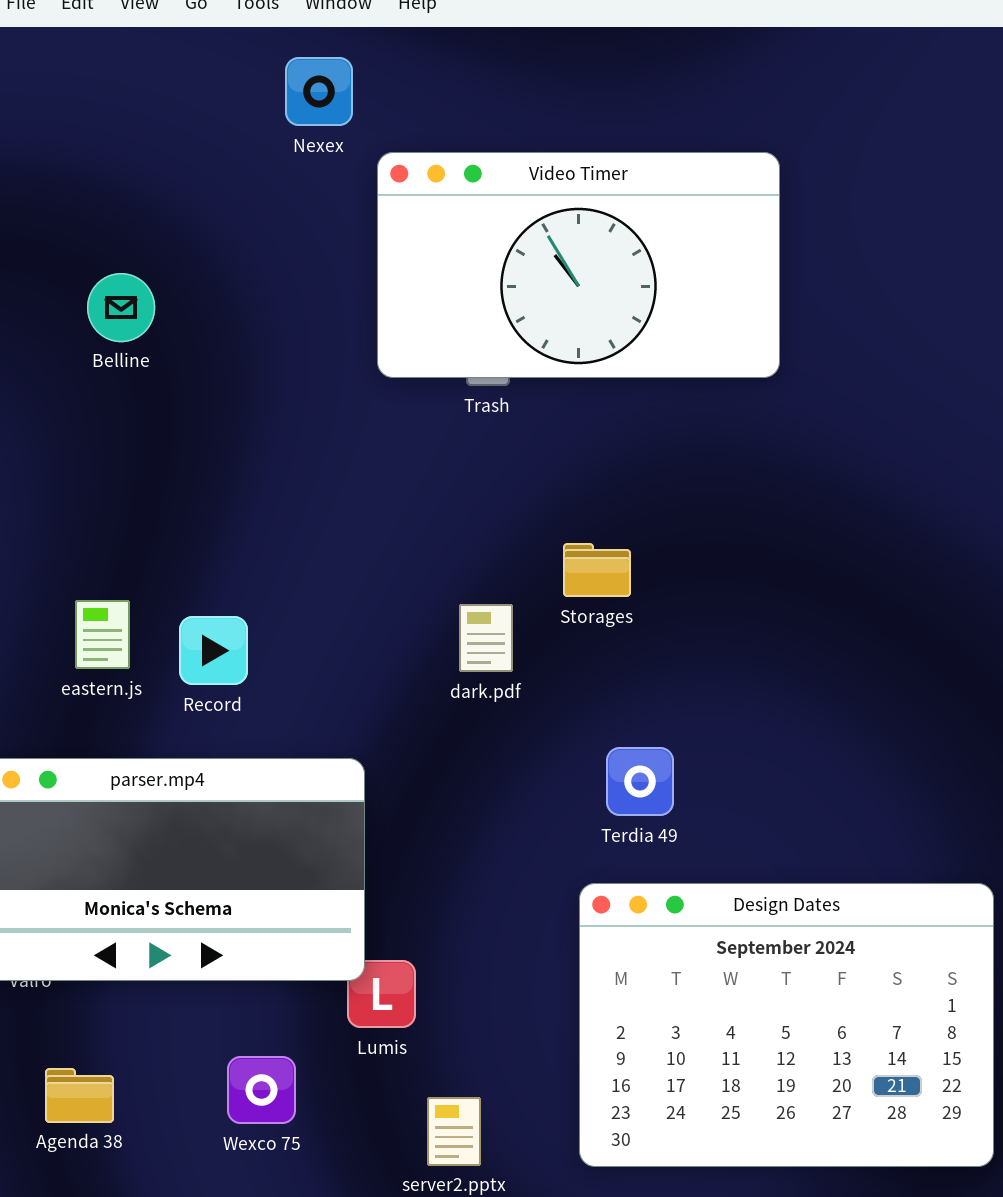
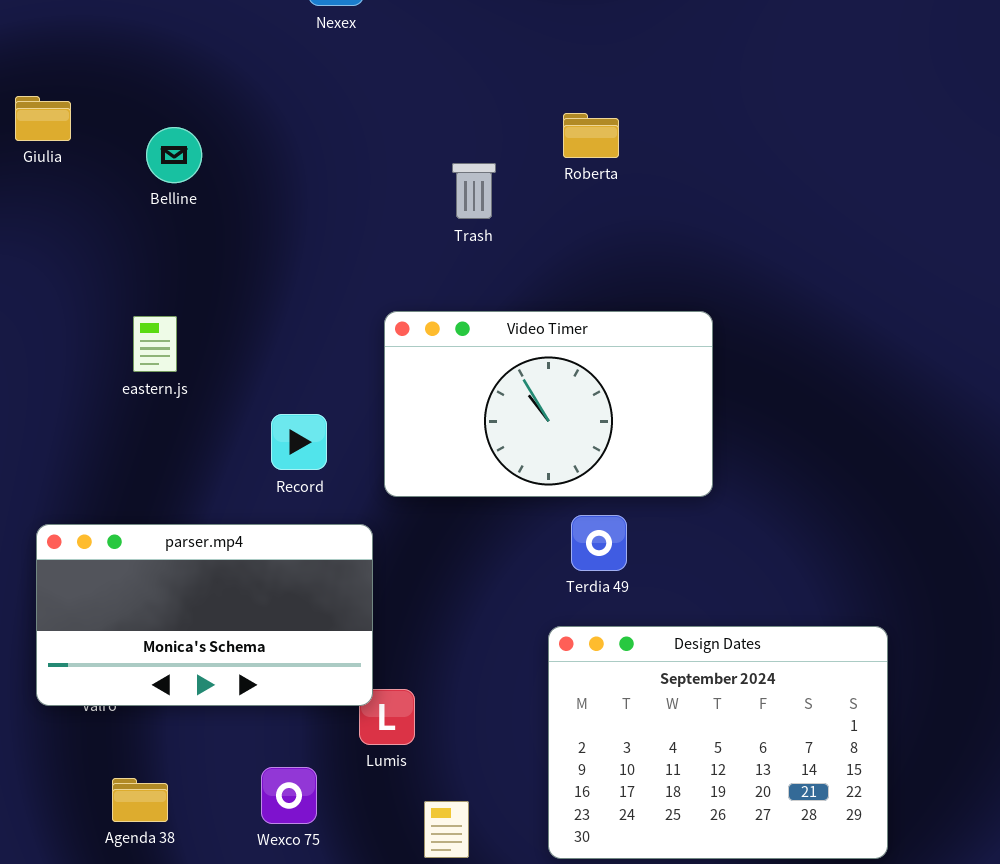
Video Timer: [377,152,780,378] -> [384,311,713,497], moved
eastern.js: [75,600,130,669] -> [133,316,177,372], moved
Record: [179,616,248,685] -> [271,414,327,470], moved

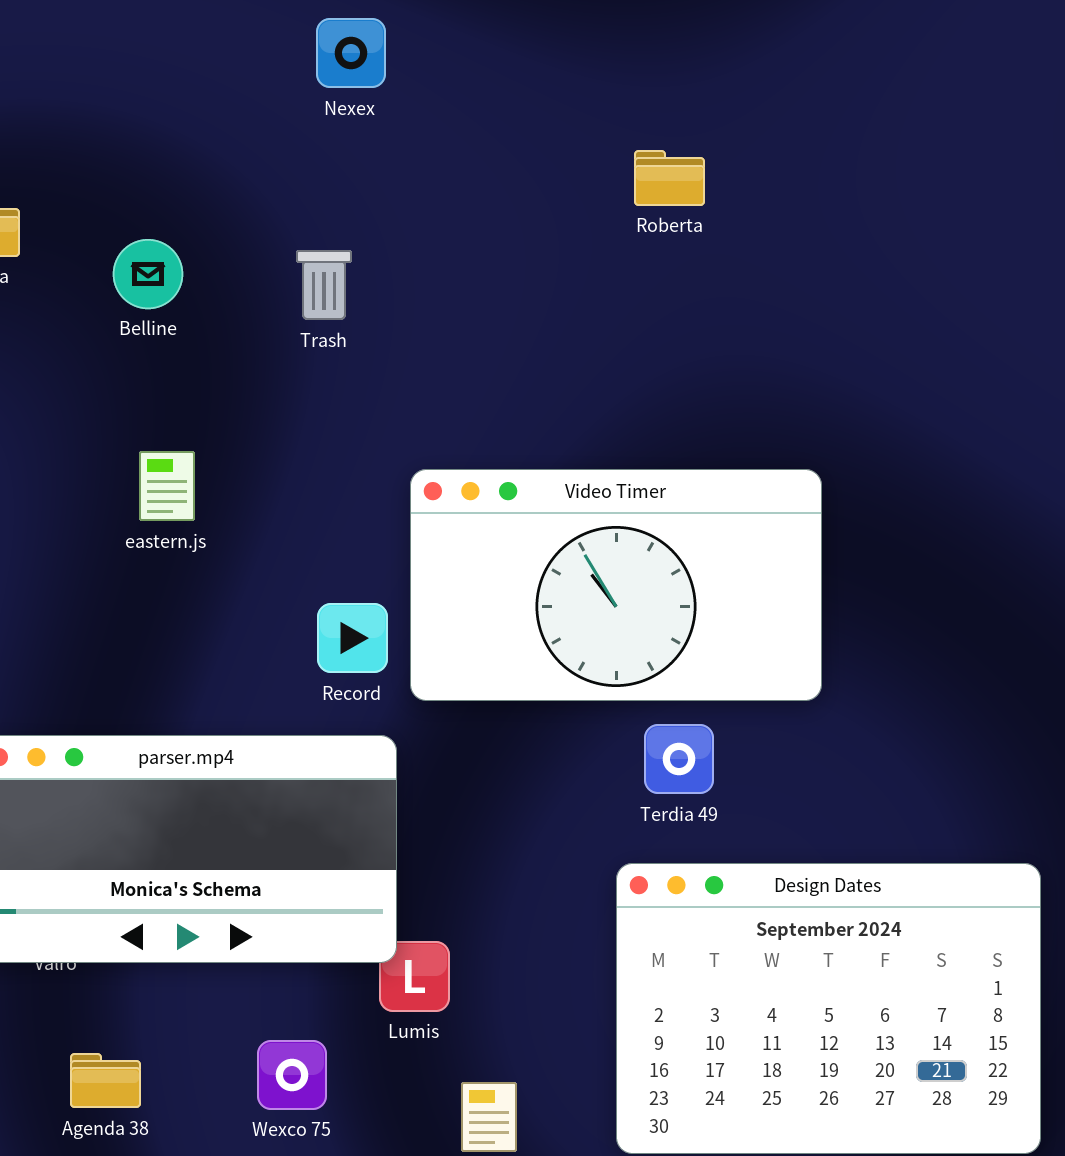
Roberta: [563,113,619,158] -> [634,150,705,206], moved
Trash: [452,163,496,219] -> [296,250,352,320], moved
eastern.js: [133,316,177,372] -> [139,451,195,521], moved
Record: [271,414,327,470] -> [317,603,388,673], moved

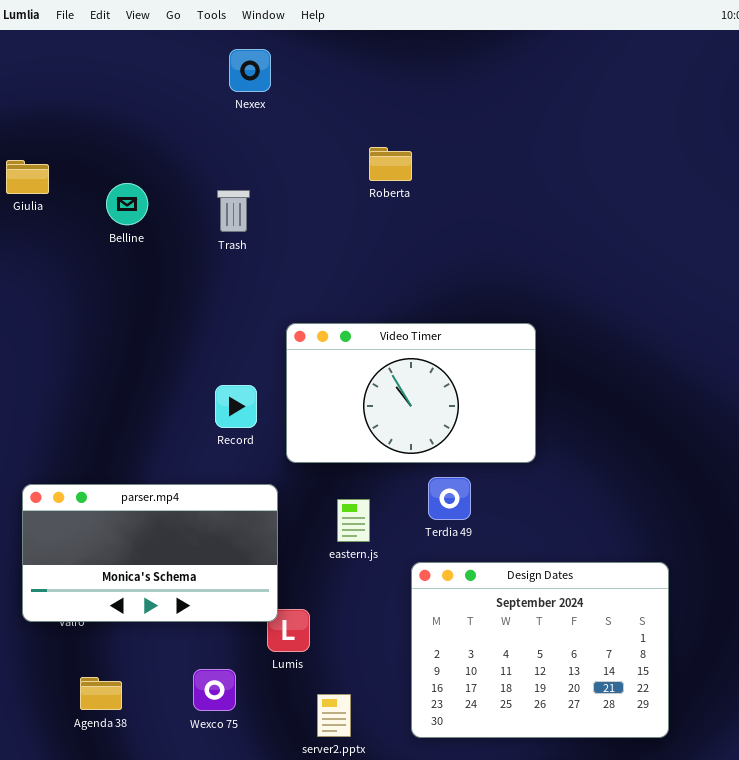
Roberta: [634,150,705,206] -> [369,147,412,181], moved
eastern.js: [139,451,195,521] -> [337,499,370,542], moved
Record: [317,603,388,673] -> [215,385,257,428], moved

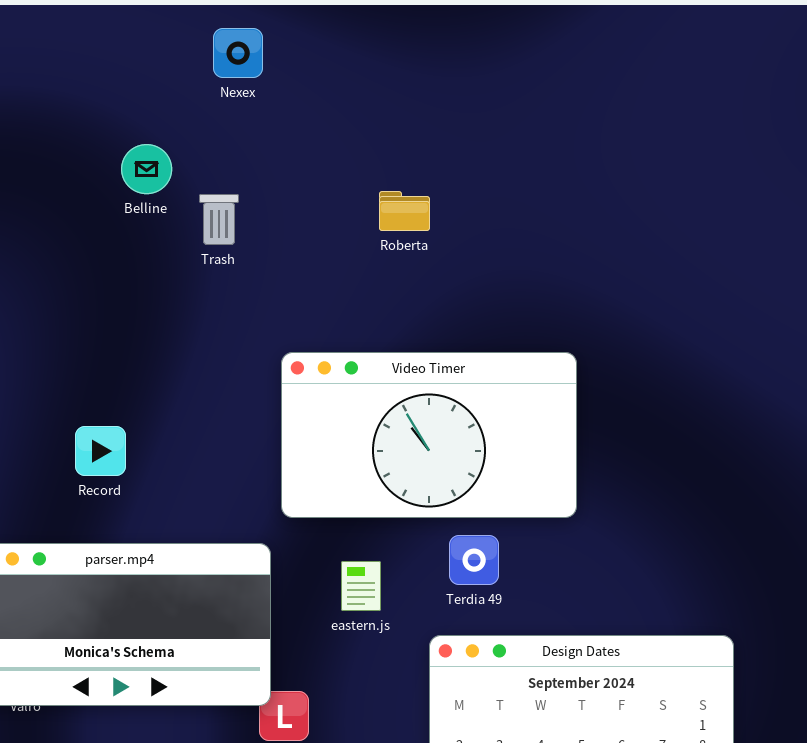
Roberta: [369,147,412,181] -> [379,191,430,231], moved
Belline: [106,183,148,225] -> [121,144,172,194], moved
Record: [215,385,257,428] -> [75,426,126,476], moved

